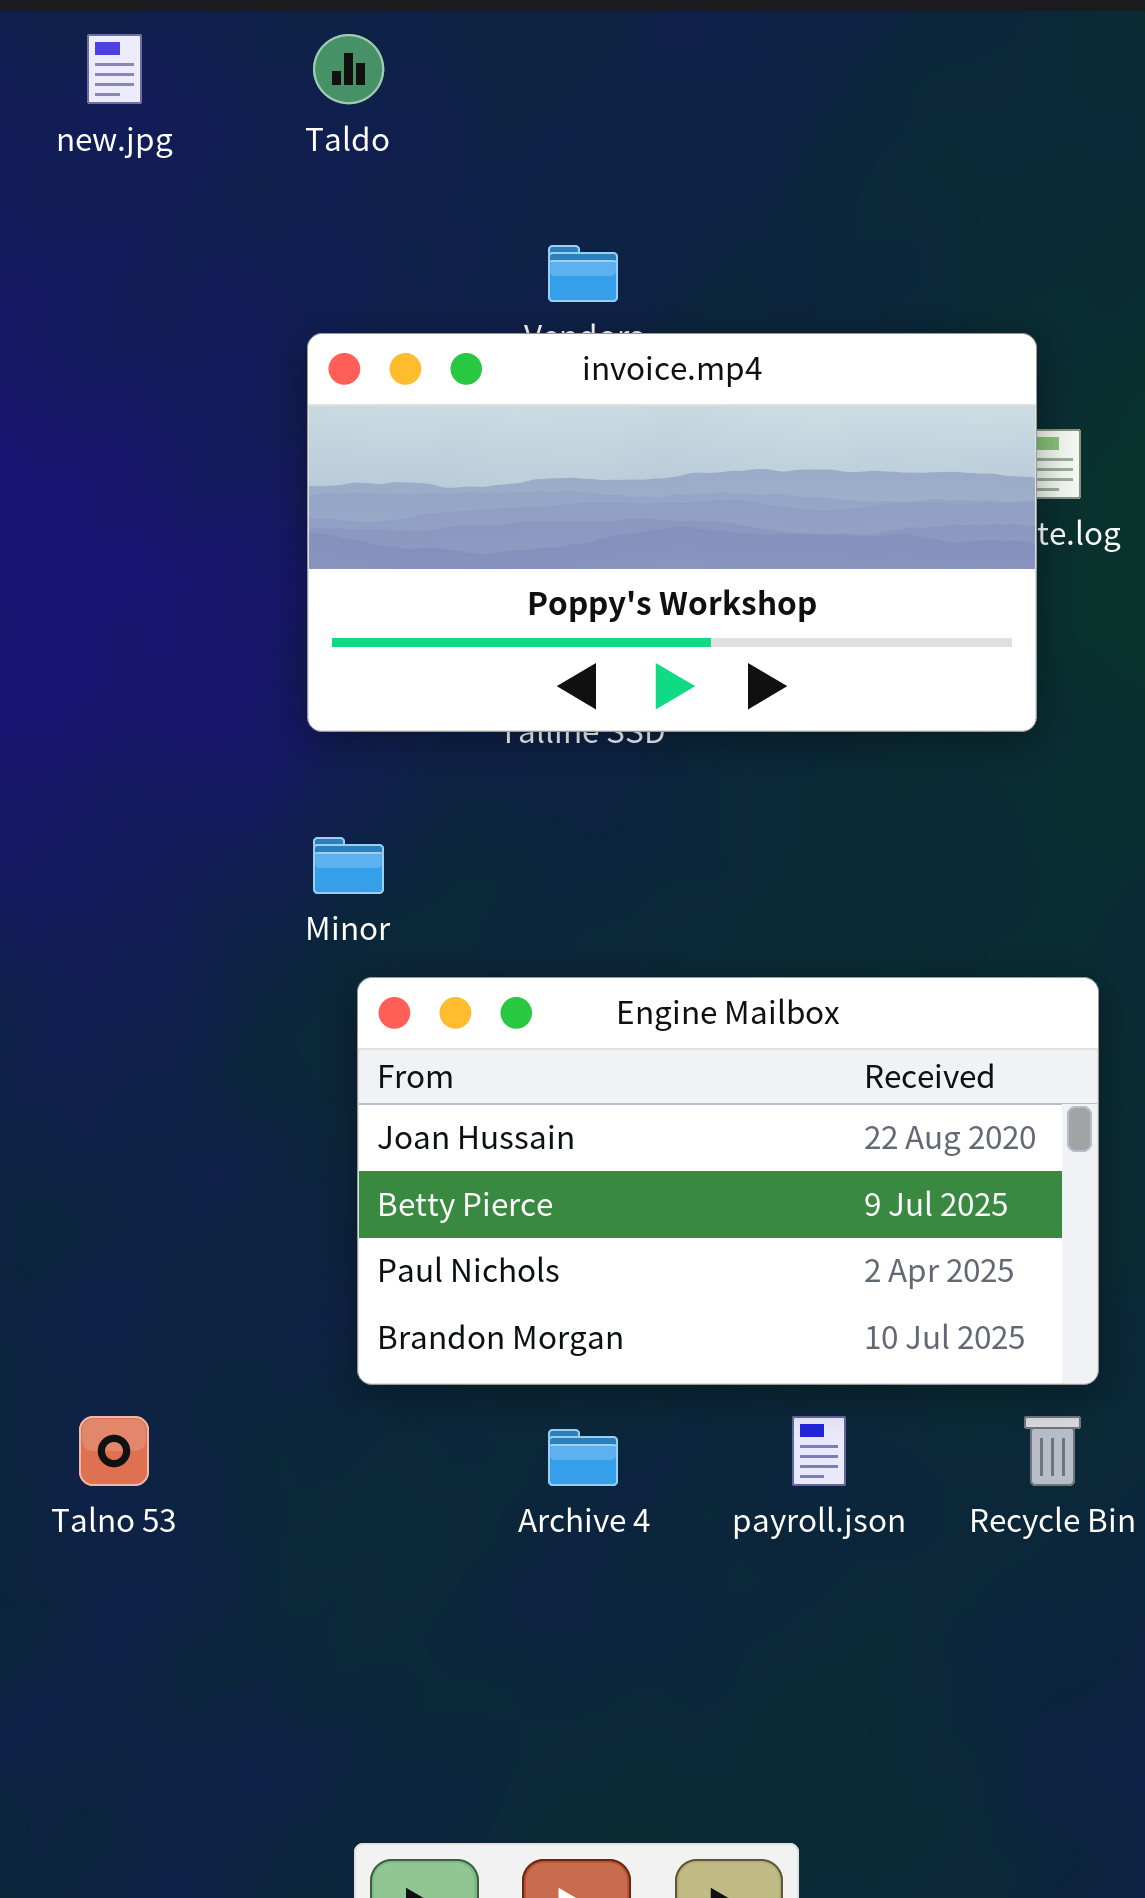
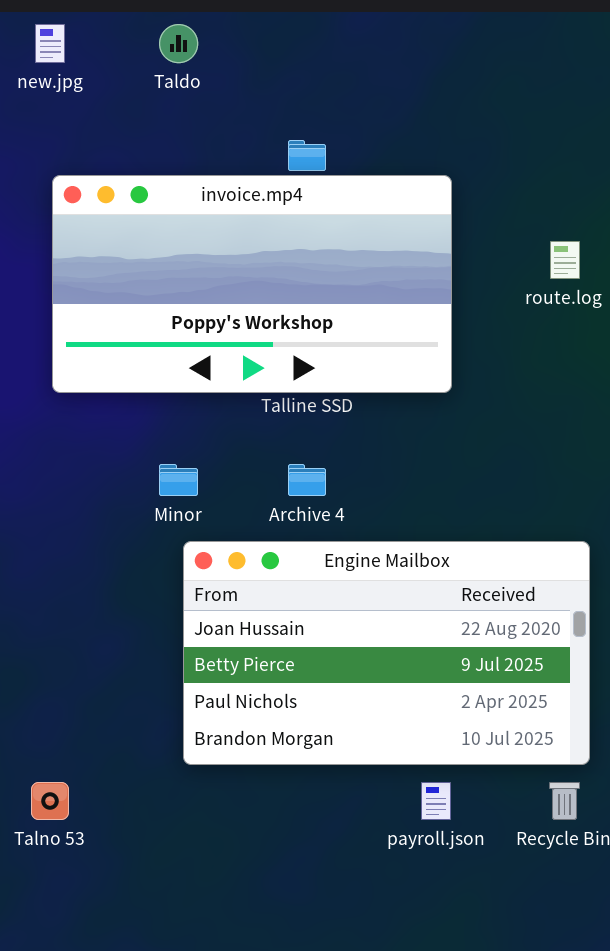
invoice.mp4: [307,333,1037,732] -> [52,175,452,393], moved
Archive 4: [548,1429,618,1486] -> [288,464,326,496], moved

